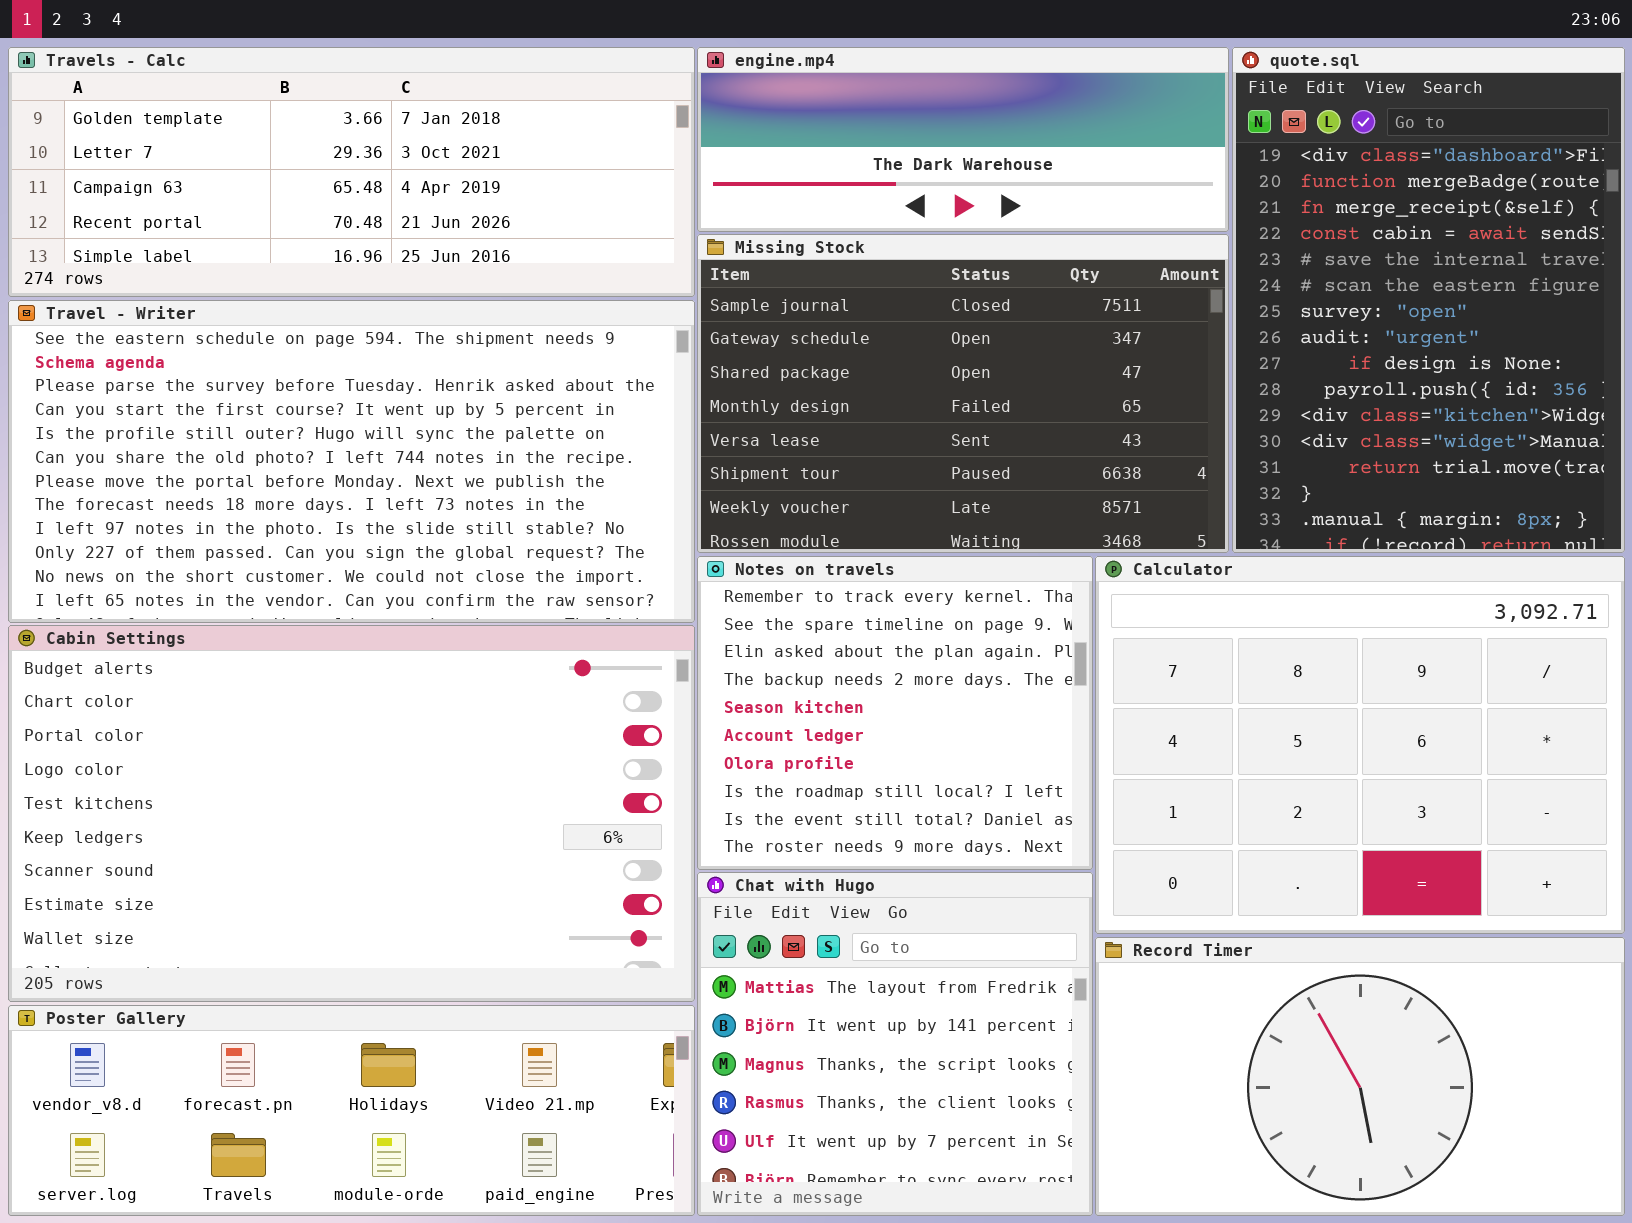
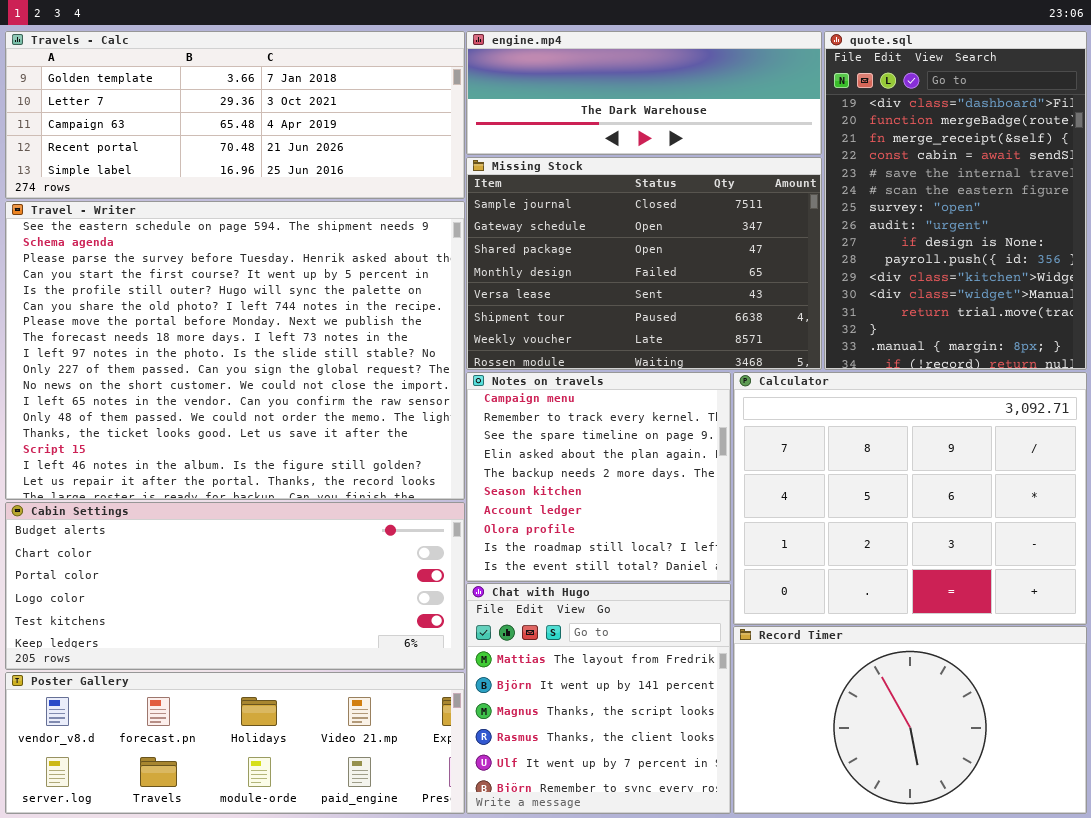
Travel - Writer: [8,300,695,623] -> [5,201,465,500], resized
Notes on travels: [697,556,1093,870] -> [466,372,731,582], scrolled up 1 row
Cabin Settings: [8,625,695,1002] -> [5,502,465,670], resized

